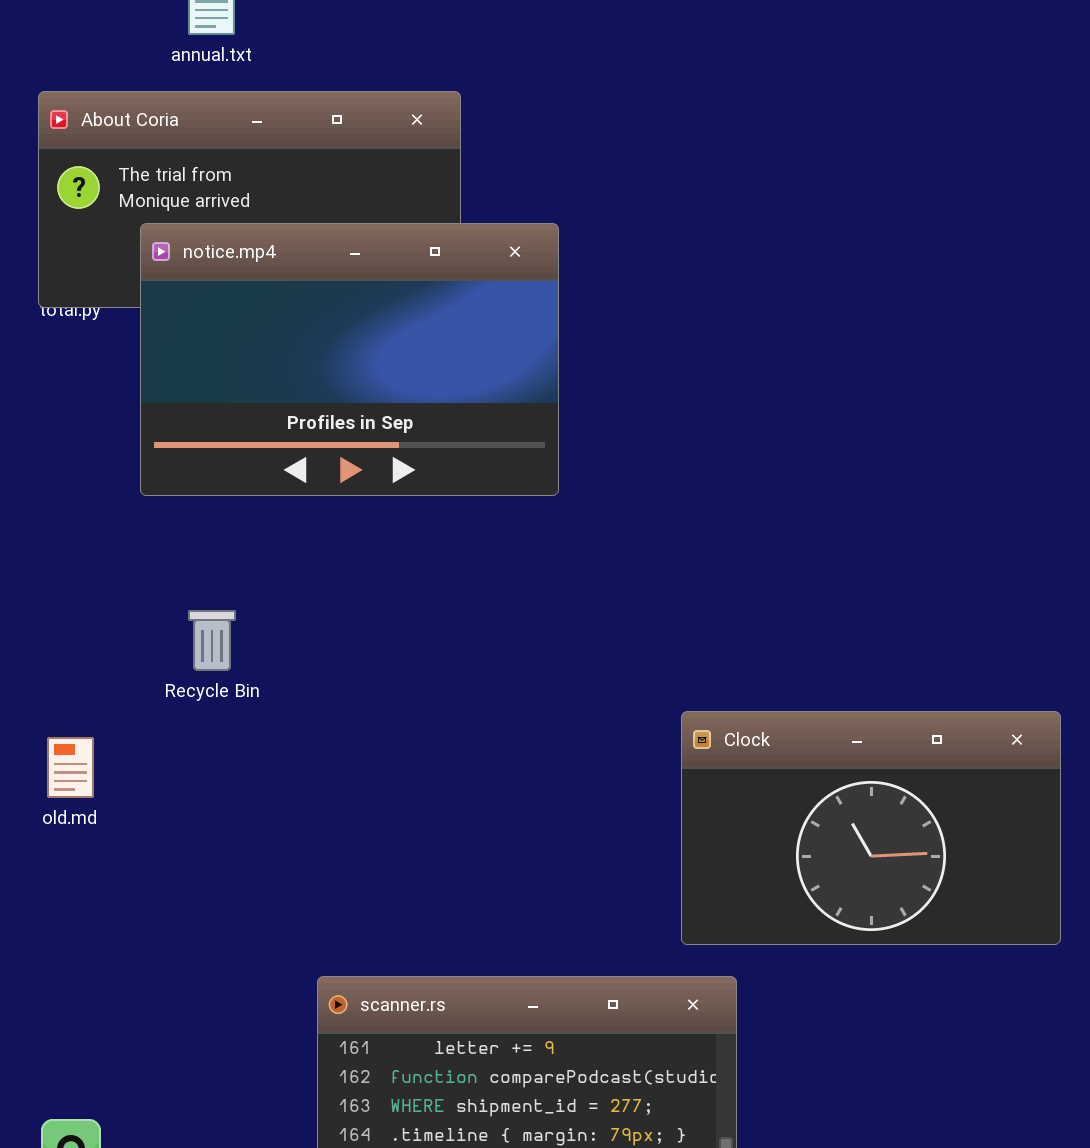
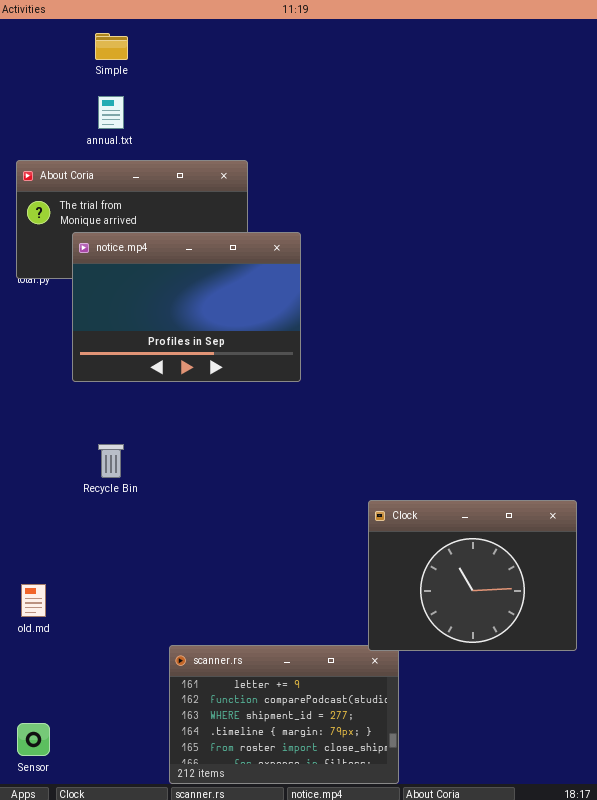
Clock: [681,711,1061,945] -> [368,500,577,651], resized
old.md: [47,737,94,798] -> [21,584,46,617], moved

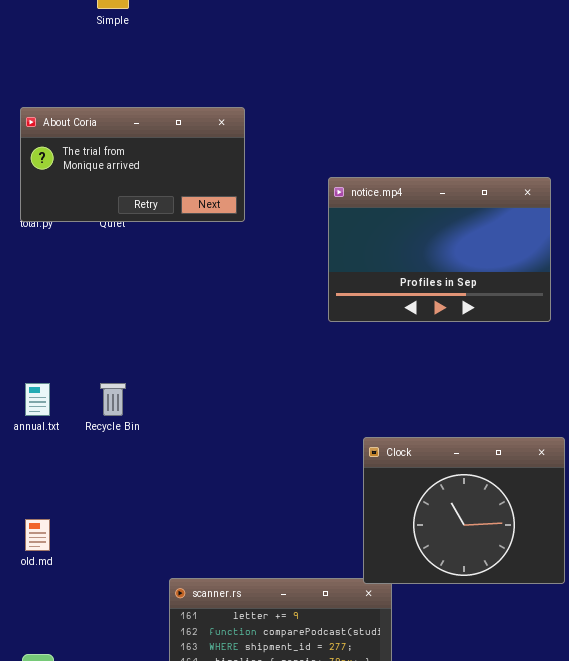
annual.txt: [98,96,124,129] -> [25,383,50,416], moved
notice.mp4: [72,232,301,382] -> [328,177,551,322], moved

